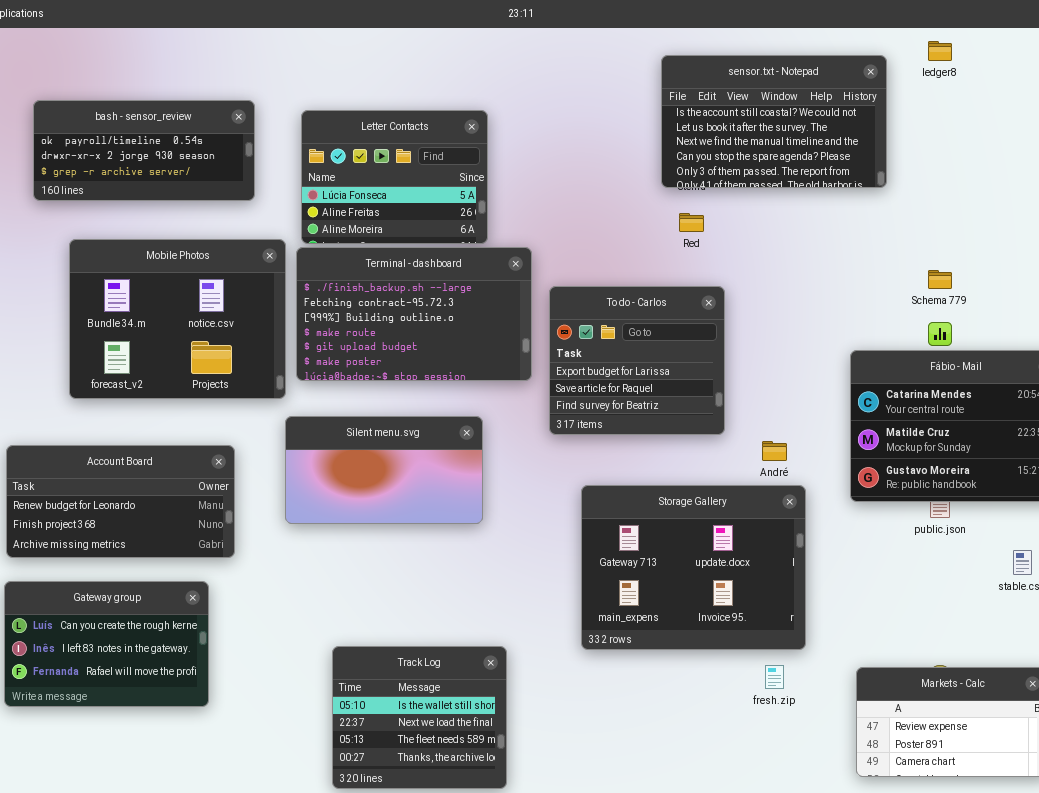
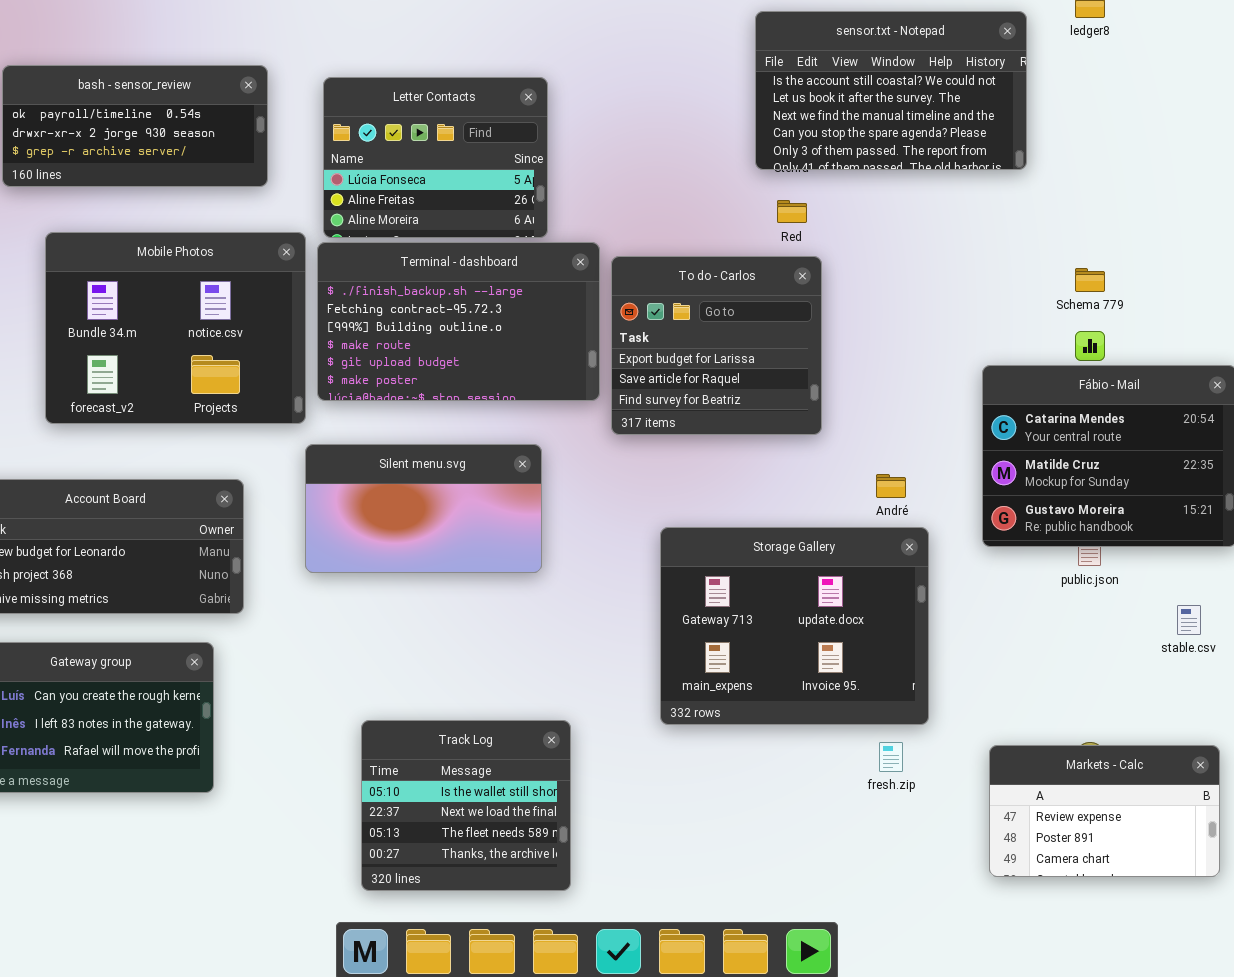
To do - Carlos: [549,286,725,435] -> [611,256,822,435], moved

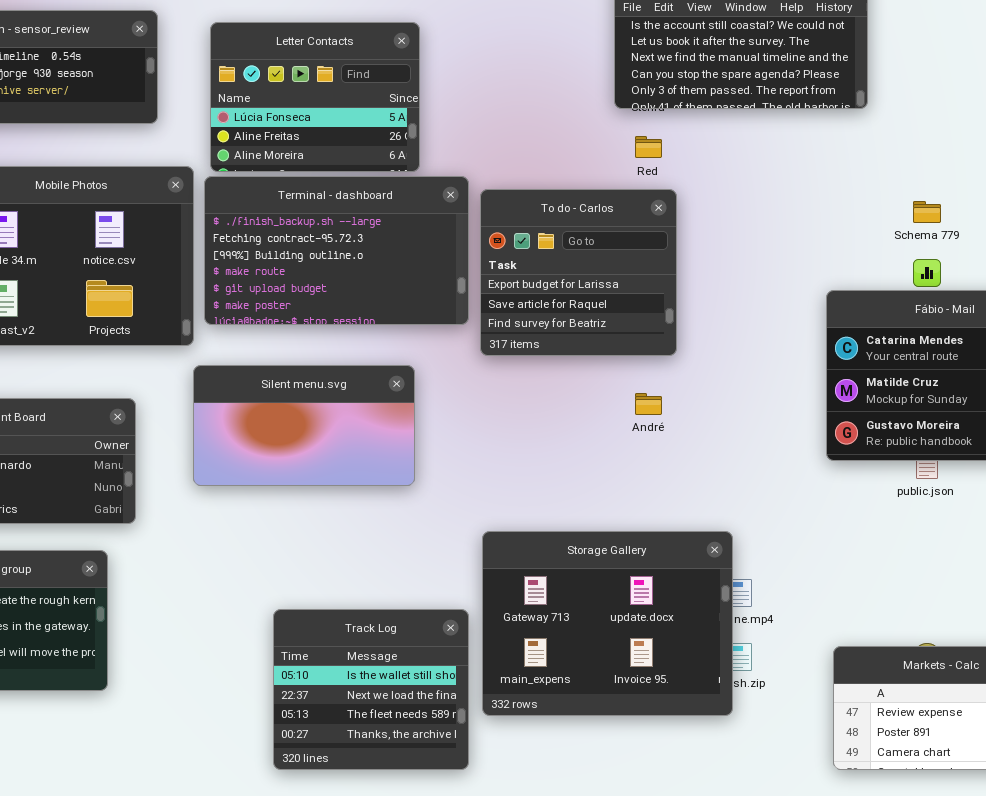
André: [876,474,906,498] -> [635,393,662,415], moved
Storage Gallery: [660,527,929,725] -> [482,531,733,716], moved
Track Log: [361,720,571,891] -> [273,609,469,770], moved

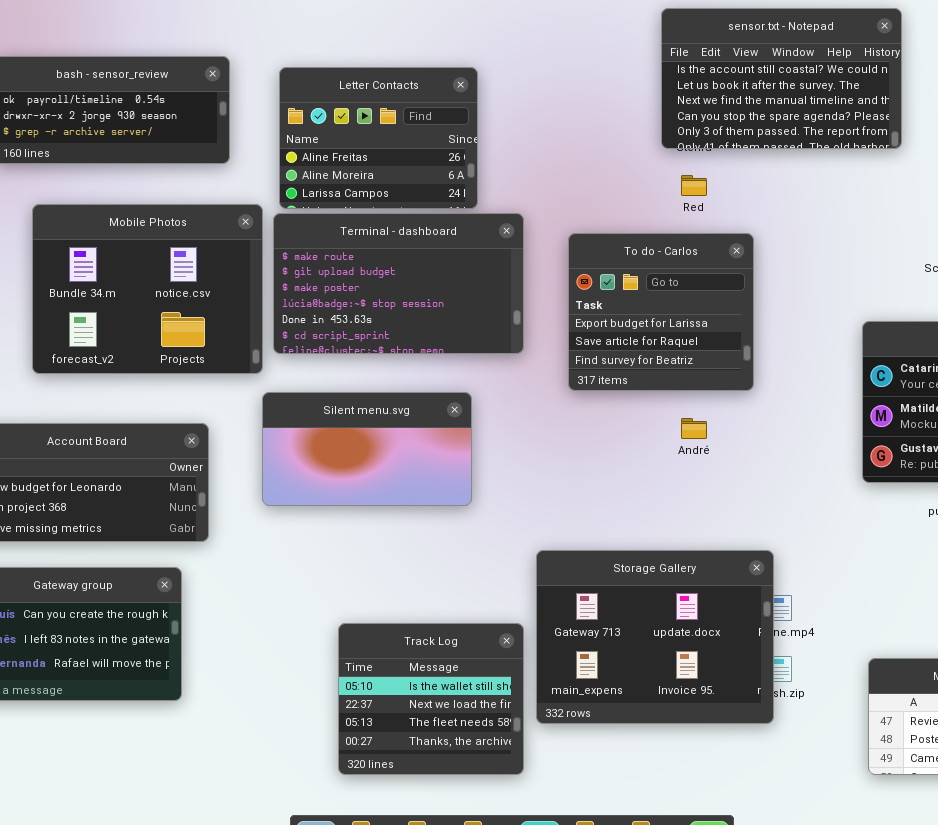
Letter Contacts: [210,22,420,172] -> [279,67,478,209], scrolled down 1 row
Terminal - dashboard: [204,176,469,325] -> [273,213,524,354], scrolled down 3 rows
To do - Carlos: [480,189,677,356] -> [568,233,754,391], moved

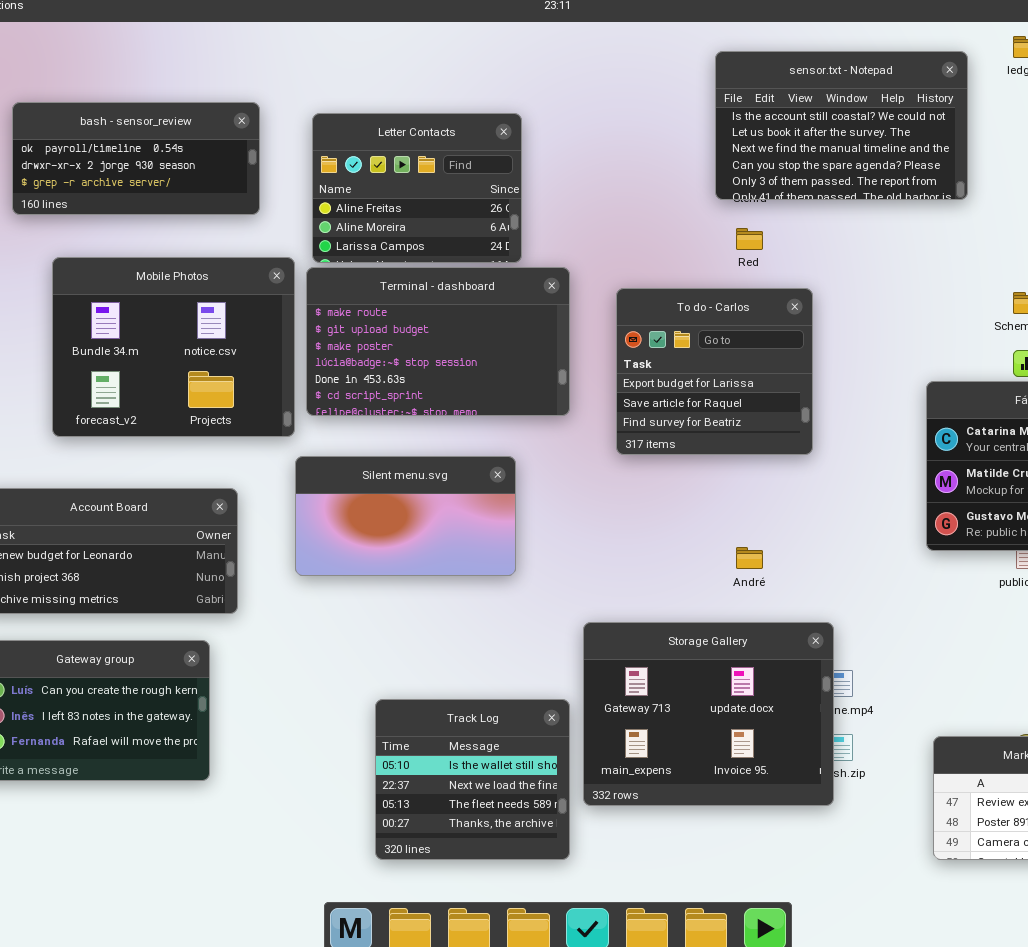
André: [681,418,707,439] -> [736,547,763,569], moved

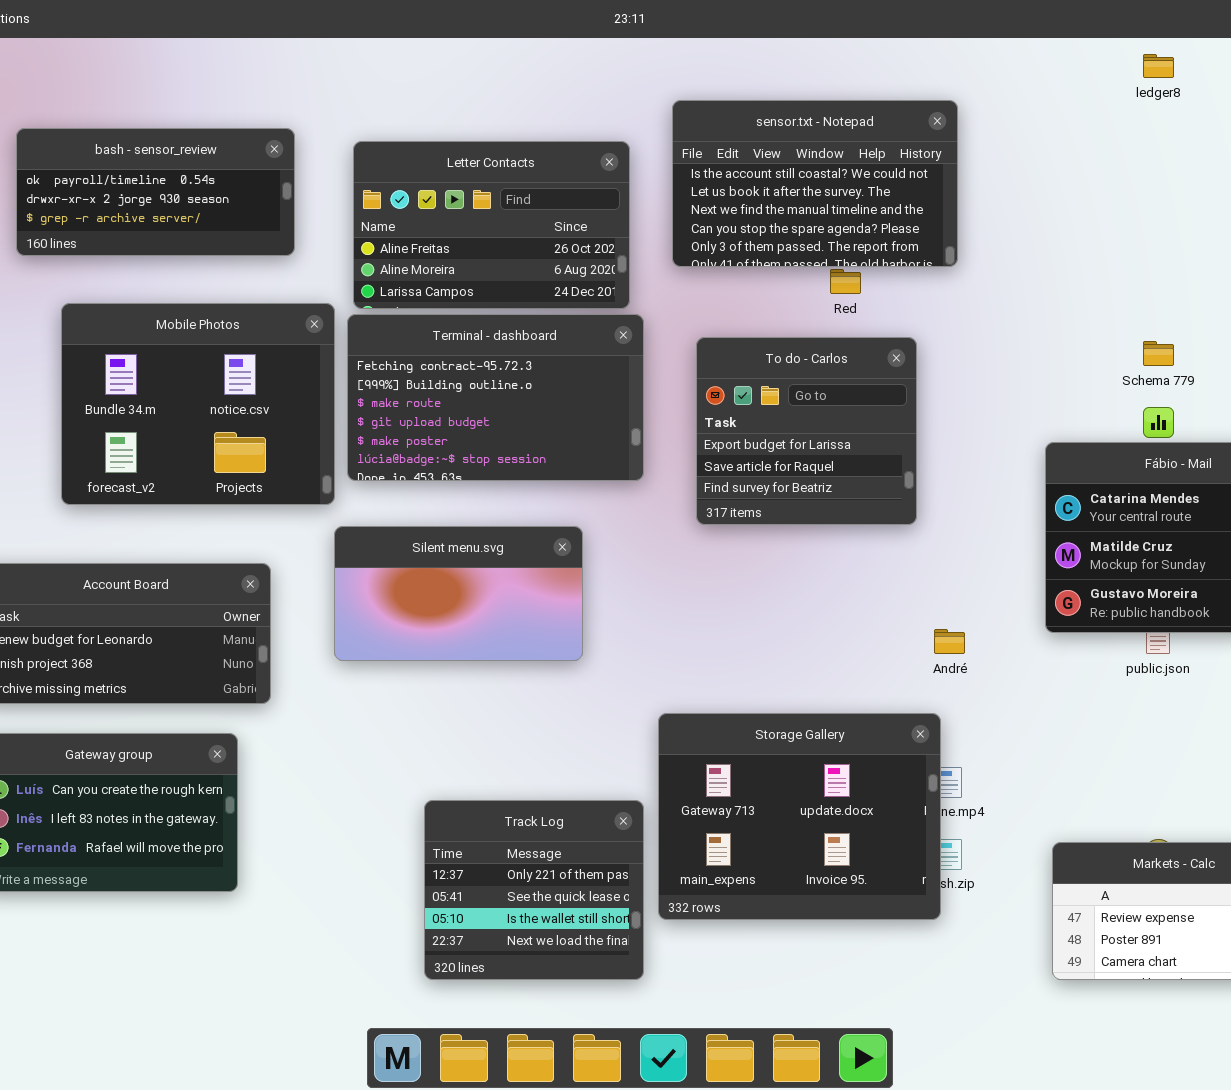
sensor.txt - Notepad: [715,51,968,200] -> [672,100,958,267], moved
Letter Contacts: [312,113,522,263] -> [353,141,630,309], resized
Terminal - dashboard: [306,267,570,416] -> [347,314,644,481], scrolled up 2 rows
André: [736,547,763,569] -> [934,629,965,654], moved
Track Log: [375,699,570,860] -> [424,800,644,980], scrolled up 2 rows

